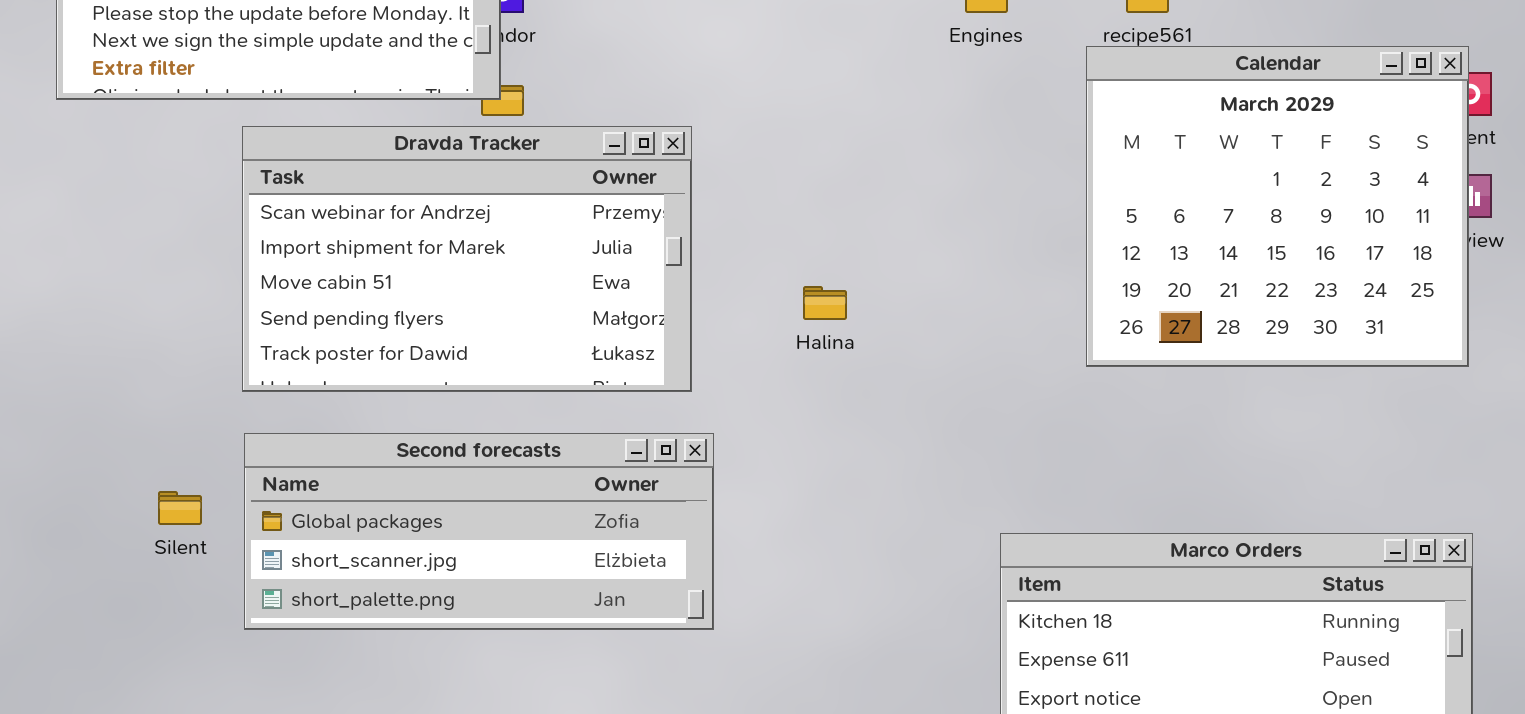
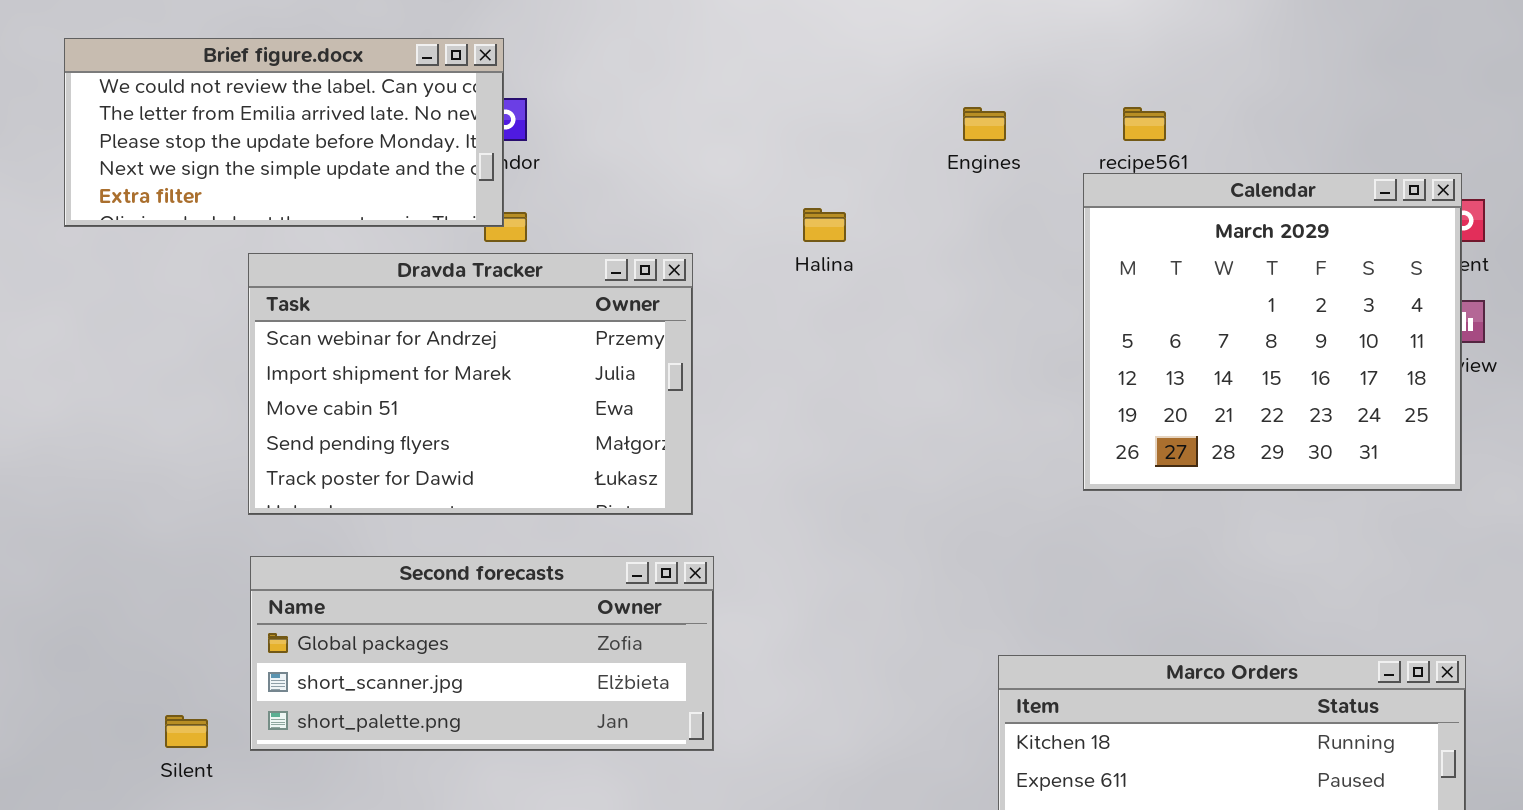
Halina: [803,286,847,320] -> [803,208,846,242], moved
Silent: [158,491,202,525] -> [165,715,208,748], moved

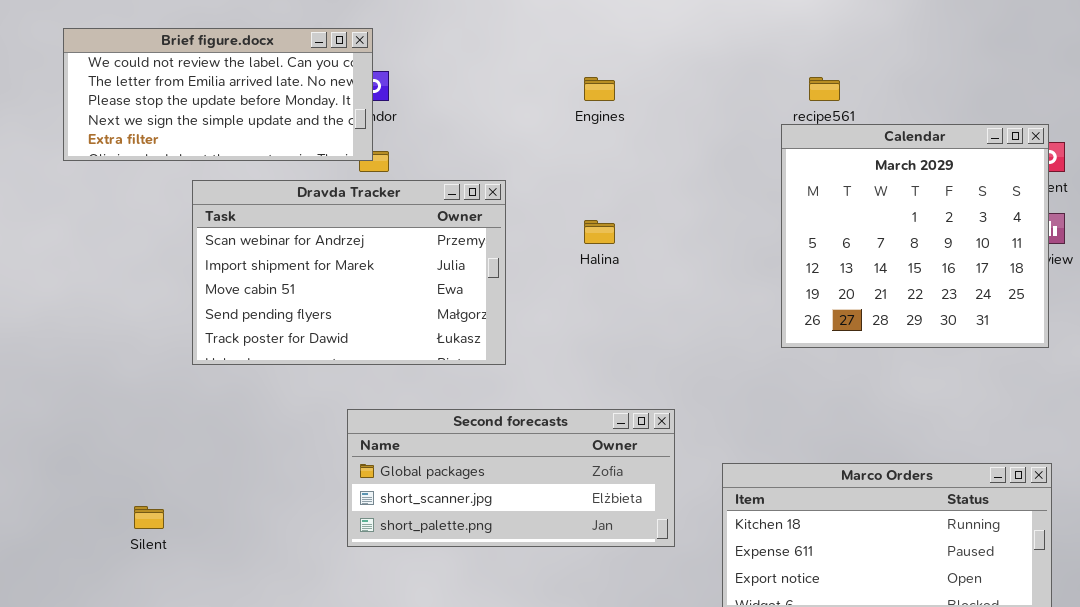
Engines: [963,107,1006,141] -> [584,77,615,101], moved
Halina: [803,208,846,242] -> [584,220,615,244], moved
Second forecasts: [250,556,714,751] -> [347,409,675,547], moved

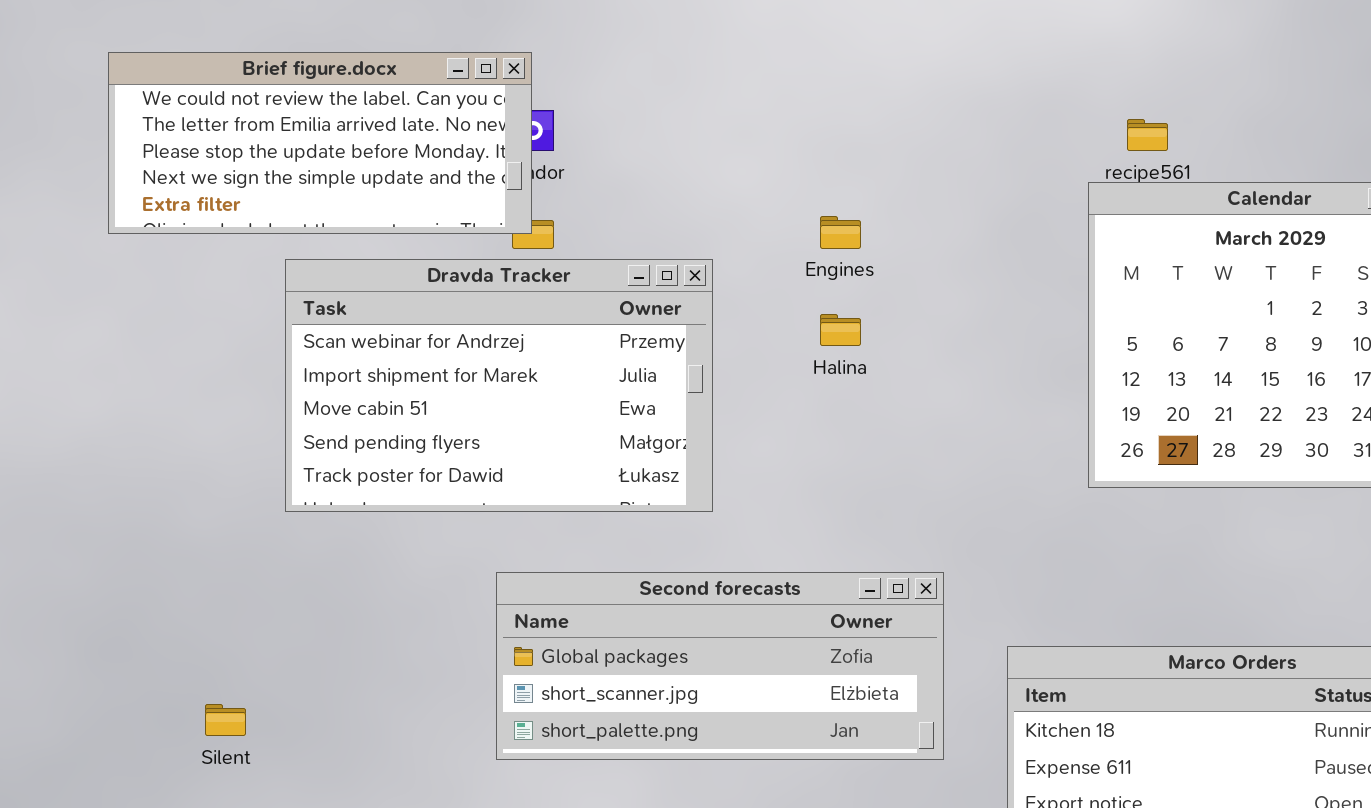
Engines: [584,77,615,101] -> [820,216,861,249], moved

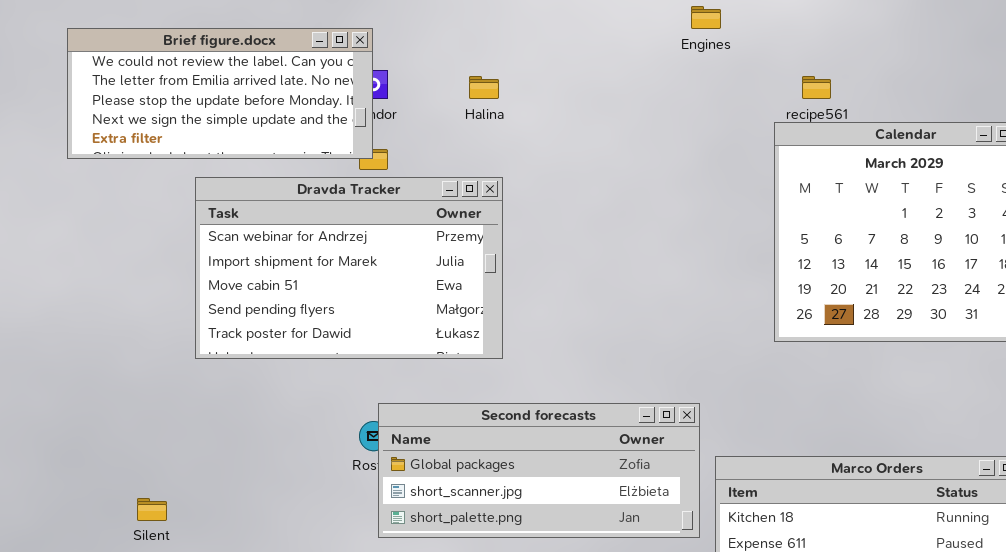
Engines: [820,216,861,249] -> [691,6,721,29], moved
Halina: [820,314,861,346] -> [469,76,499,99], moved
Second forecasts: [496,572,944,760] -> [378,403,700,538], moved

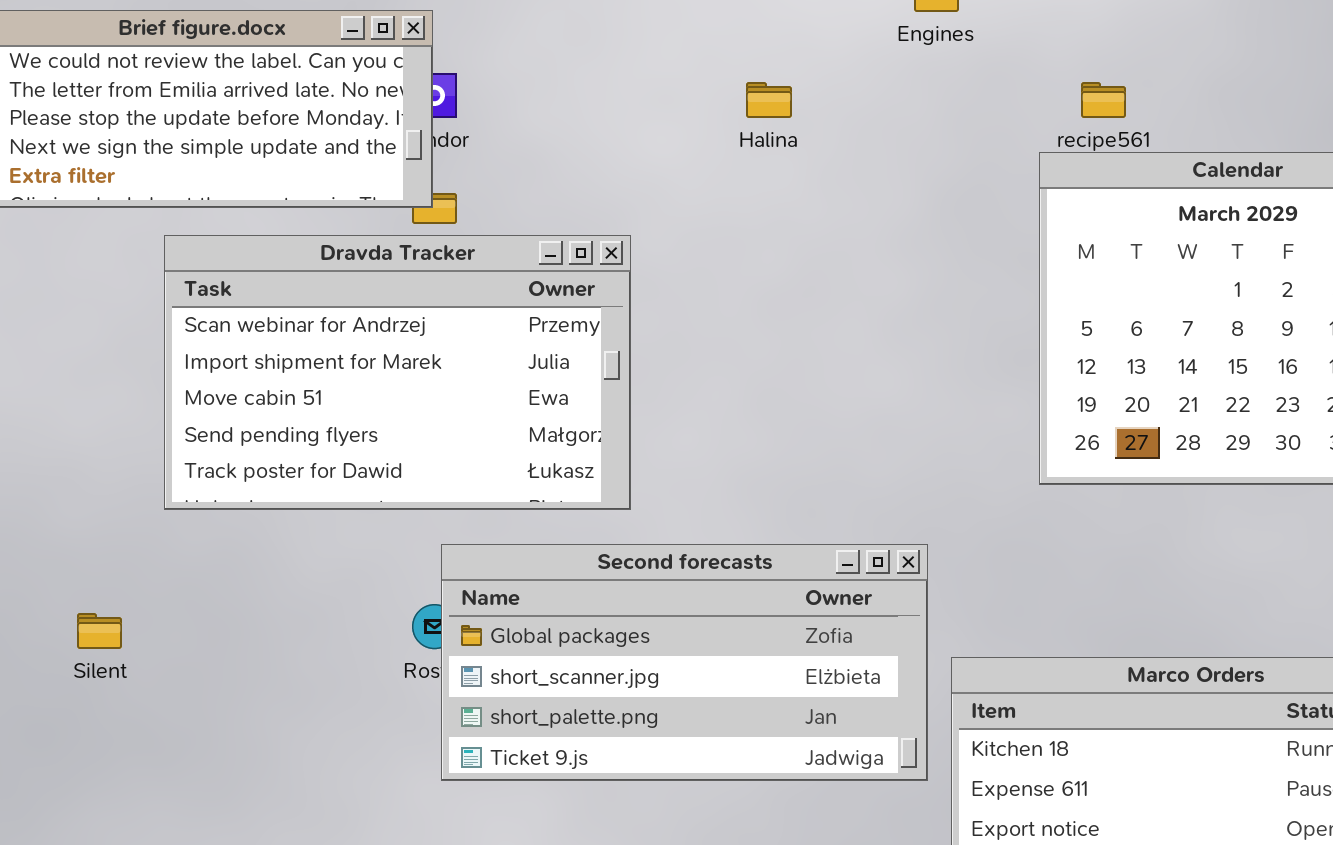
Halina: [469,76,499,99] -> [746,82,792,118], moved
Second forecasts: [378,403,700,538] -> [441,544,928,781], resized
Silent: [137,498,167,521] -> [77,613,122,649], moved

